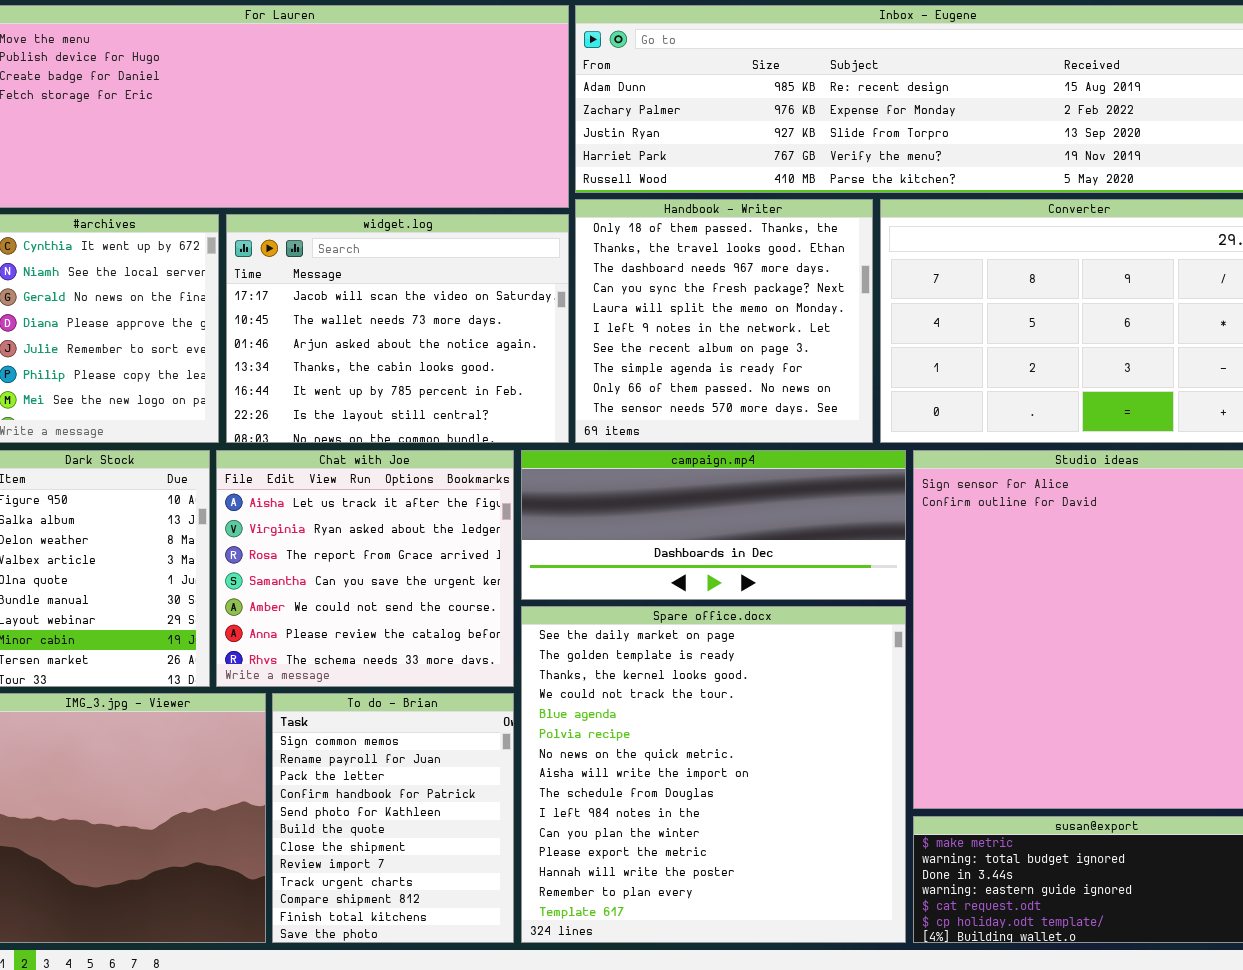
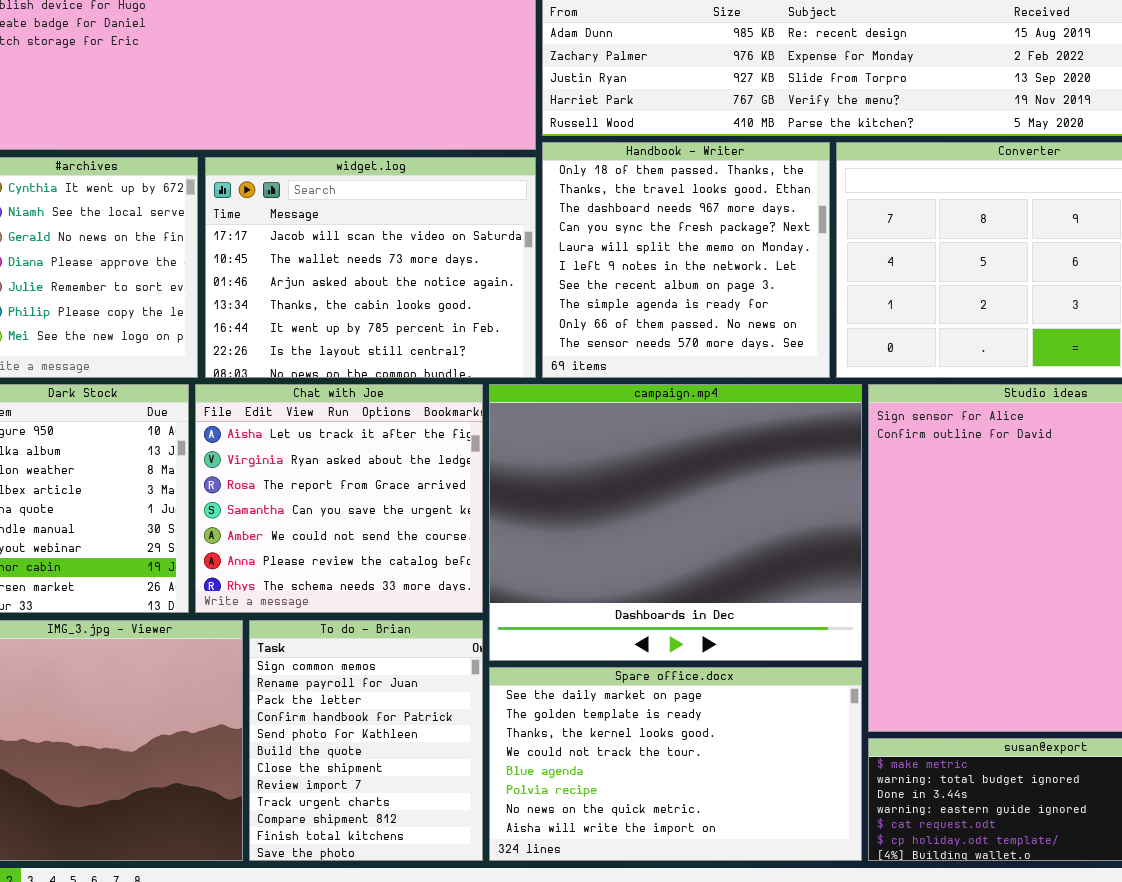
campaign.mp4: [521,450,906,600] -> [489,384,862,661], resized
Spare office.docx: [521,606,906,943] -> [489,667,862,861], resized

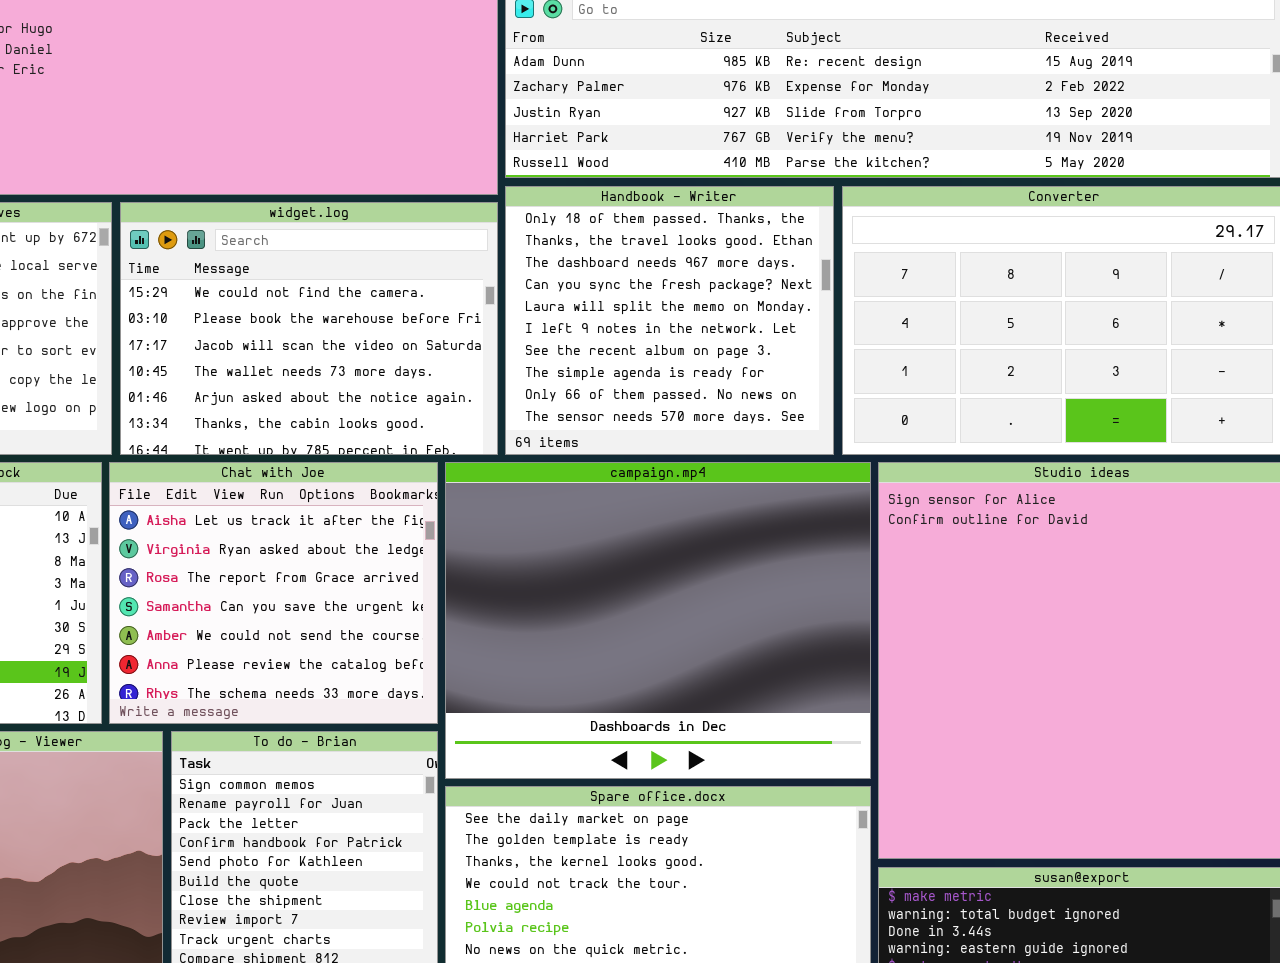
widget.log: [205,157,536,378] -> [120,202,498,455], scrolled up 2 rows

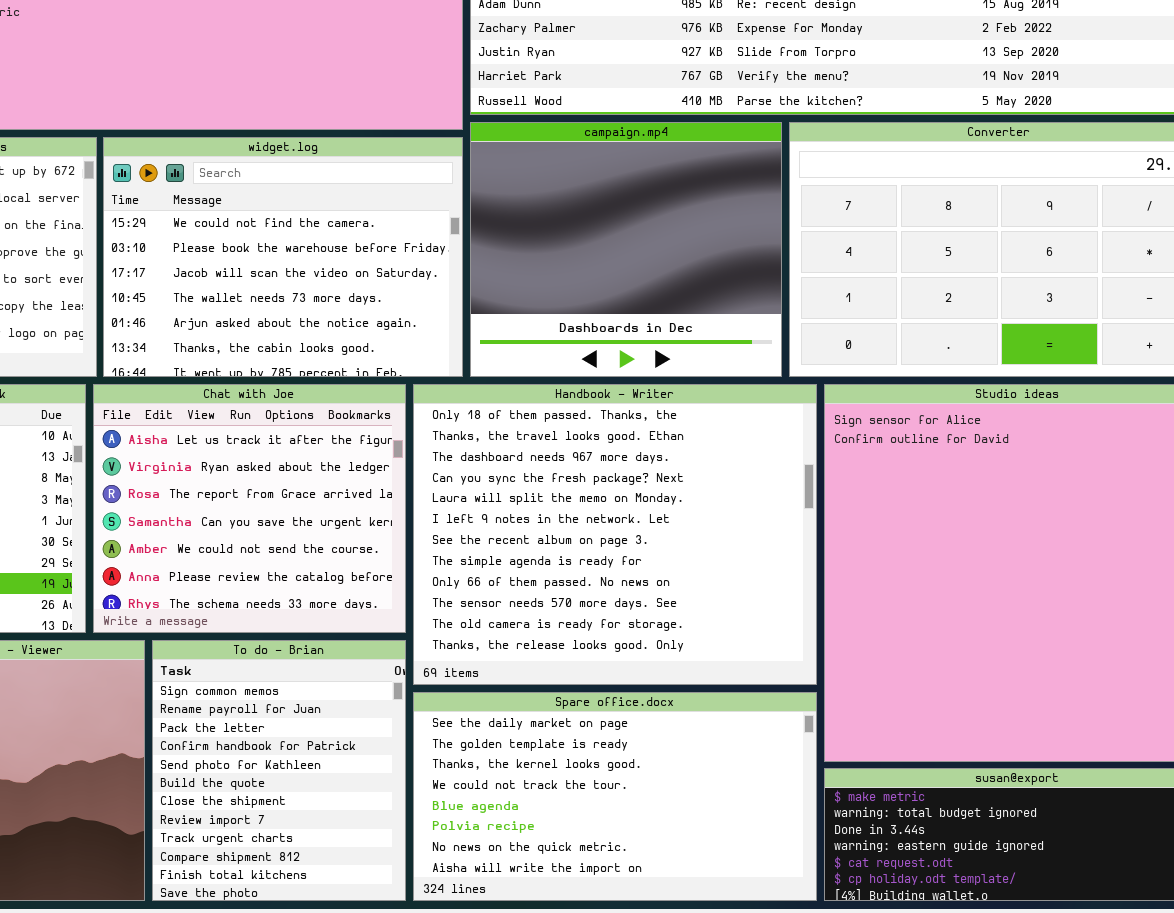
Handbook - Writer: [505,186,834,455] -> [413,384,817,685], moved, resized
campaign.mp4: [445,462,871,779] -> [470,122,782,377], moved, resized

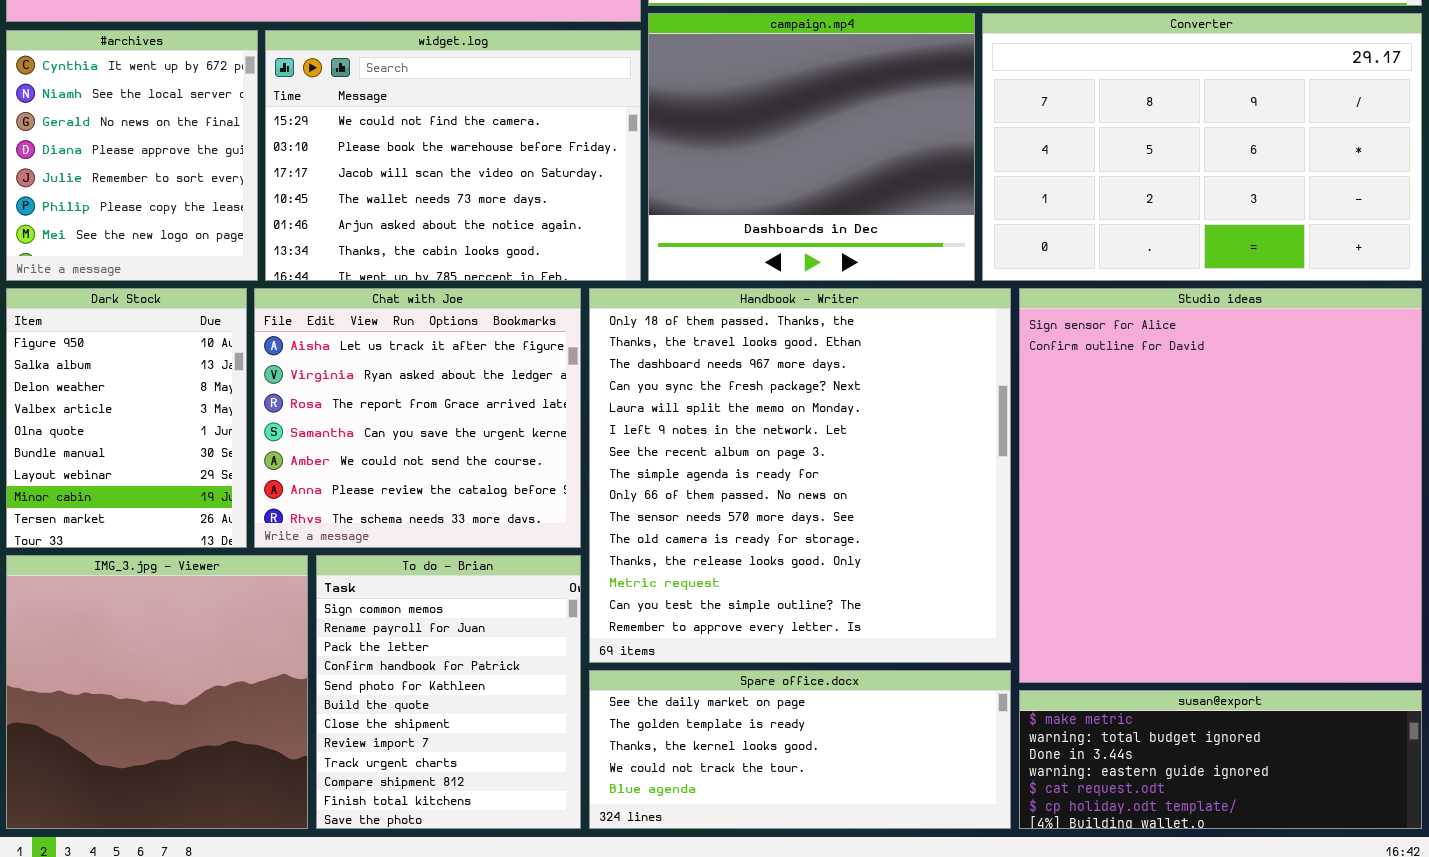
Handbook - Writer: [413,384,817,685] -> [589,288,1011,663], resized
Spare office.docx: [413,692,817,901] -> [589,670,1011,829], resized

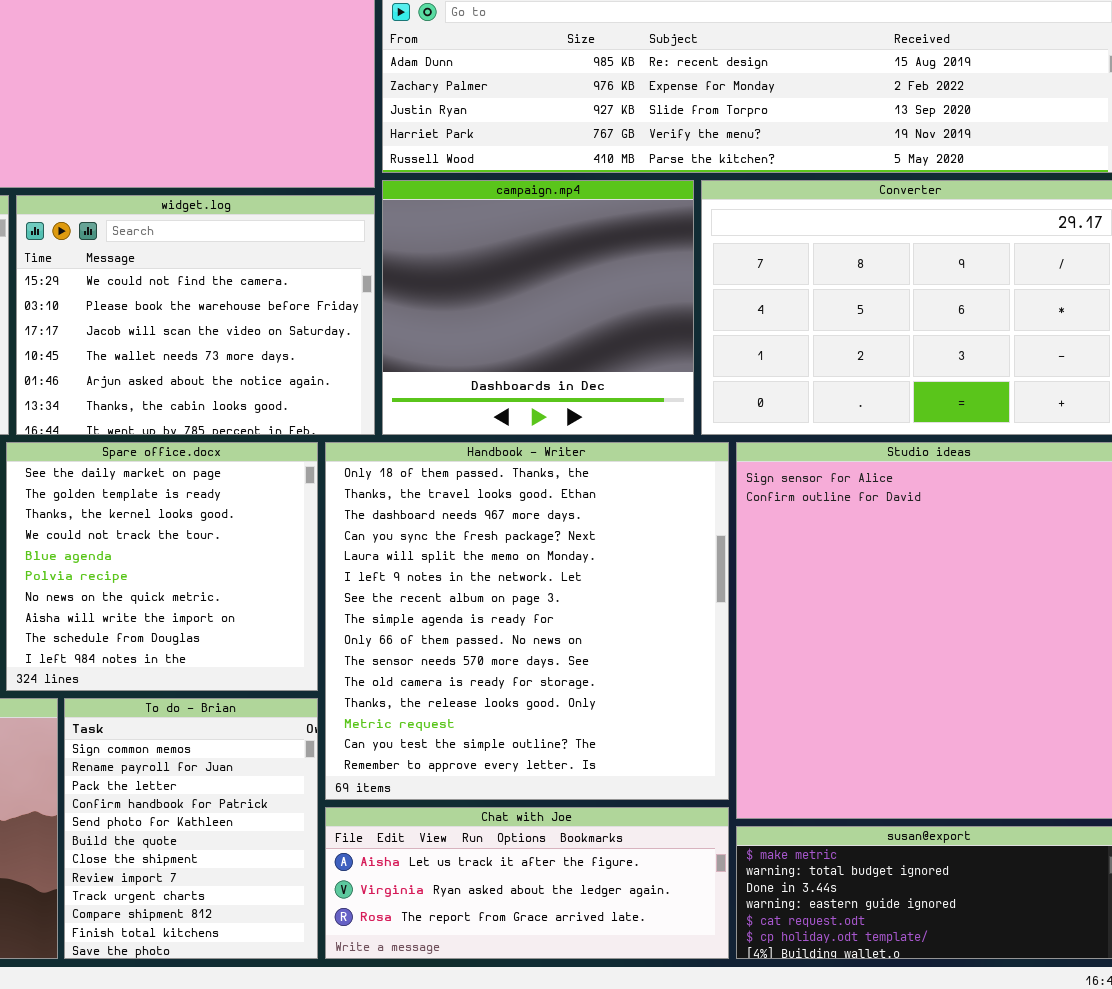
Chat with Joe: [254,288,581,548] -> [325,807,729,959], moved, resized
Spare office.docx: [589,670,1011,829] -> [6,442,318,691], moved, resized

